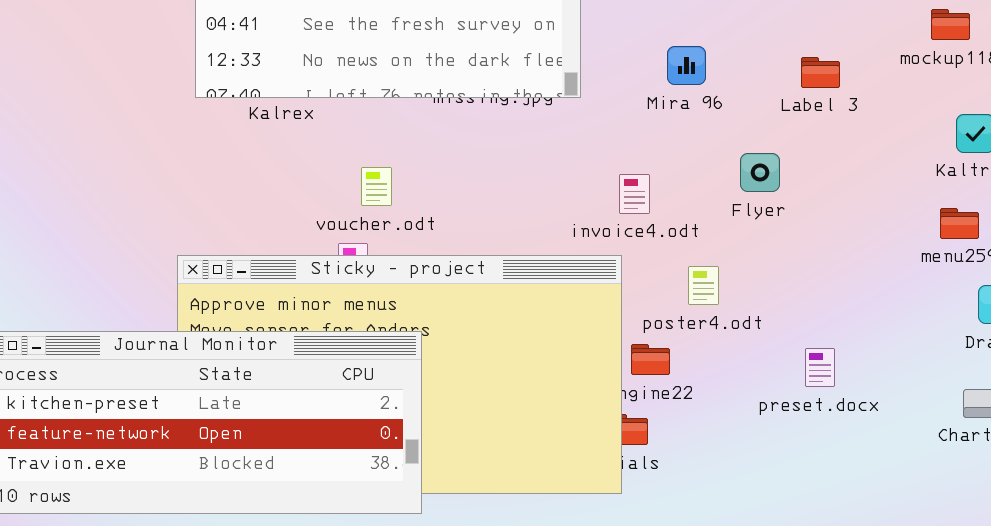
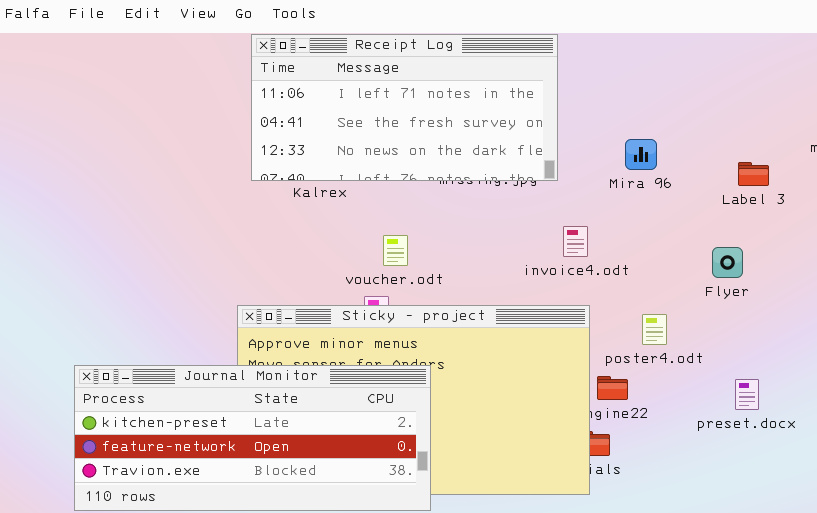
Label 3: [801,57,840,88] -> [738,162,769,186], moved
Flyer: [740,153,780,192] -> [712,247,743,278], moved
invoice4.odt: [619,174,650,214] -> [563,226,588,257], moved

